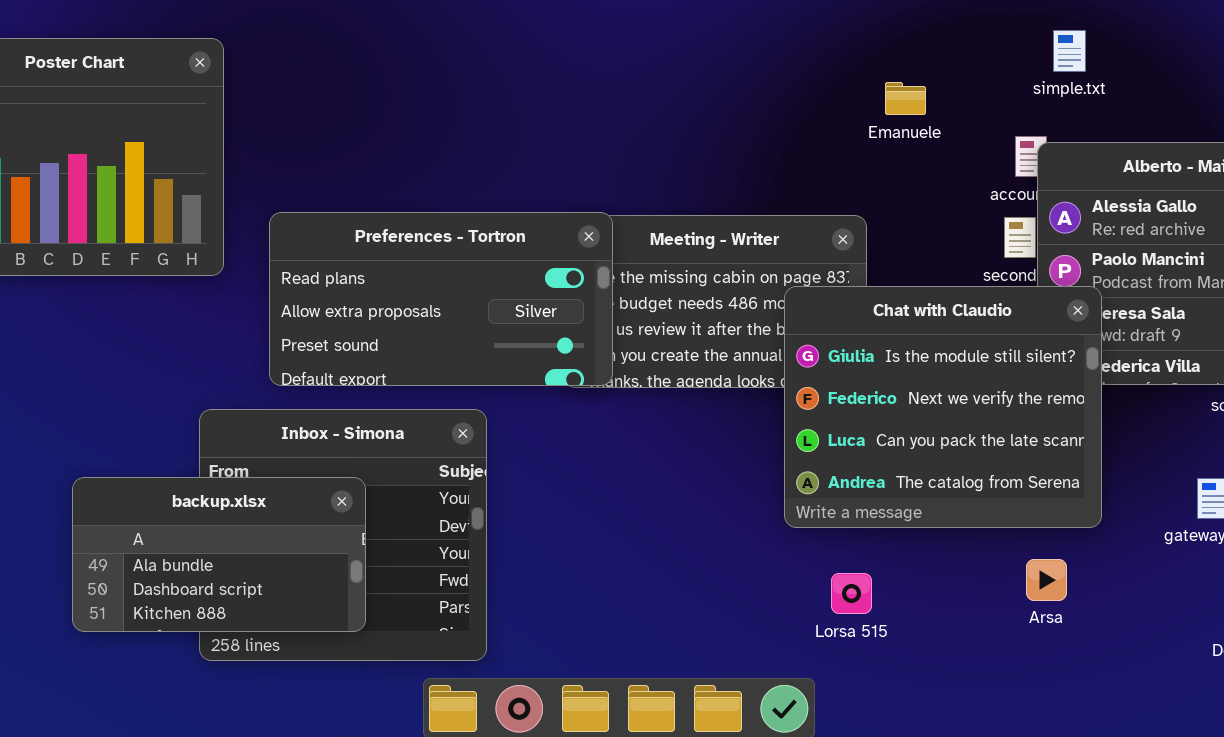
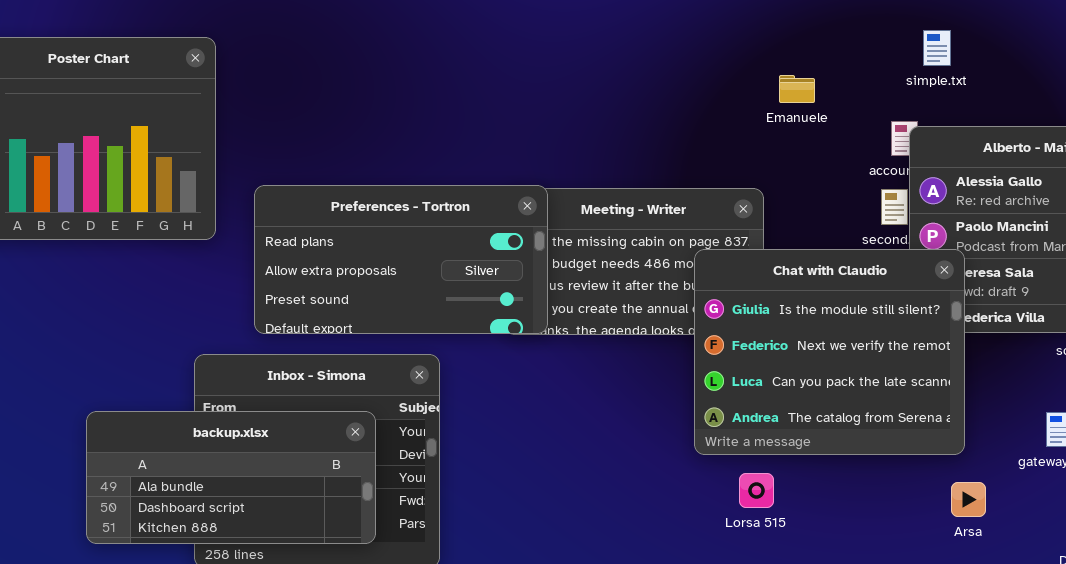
backup.xlsx: [72,477,366,632] -> [86,411,376,544], resized
Arsa: [1026,559,1067,601] -> [951,482,986,517], moved
Lorsa 515: [831,573,872,614] -> [739,473,774,508], moved

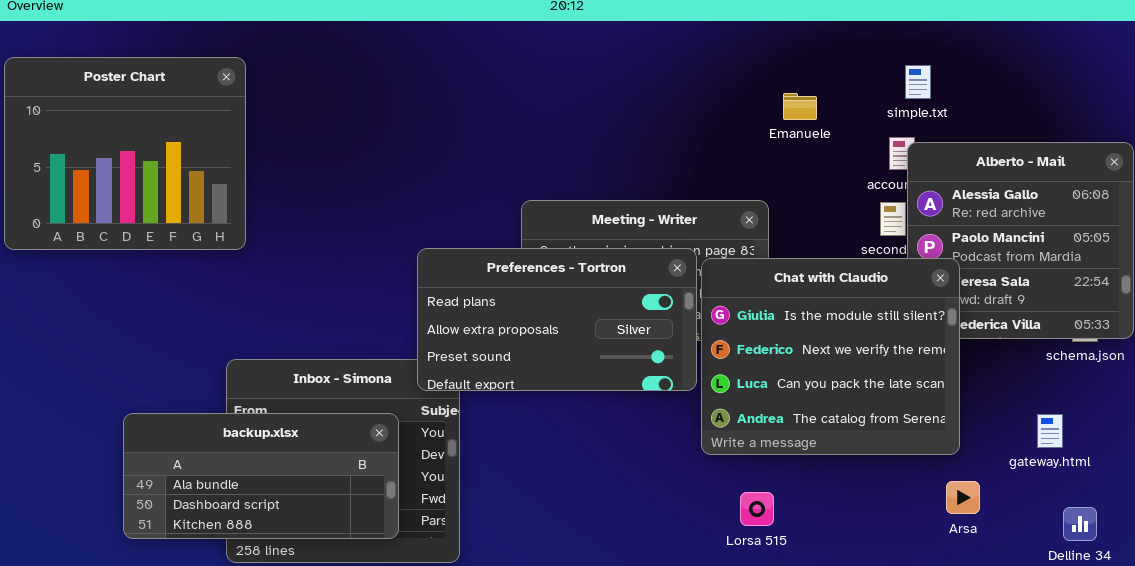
simple.txt: [923,30,951,66] -> [905,65,931,99], moved
Preferences - Tortron: [254,185,548,334] -> [417,248,697,391], moved
Lorsa 515: [739,473,774,508] -> [740,492,774,526], moved

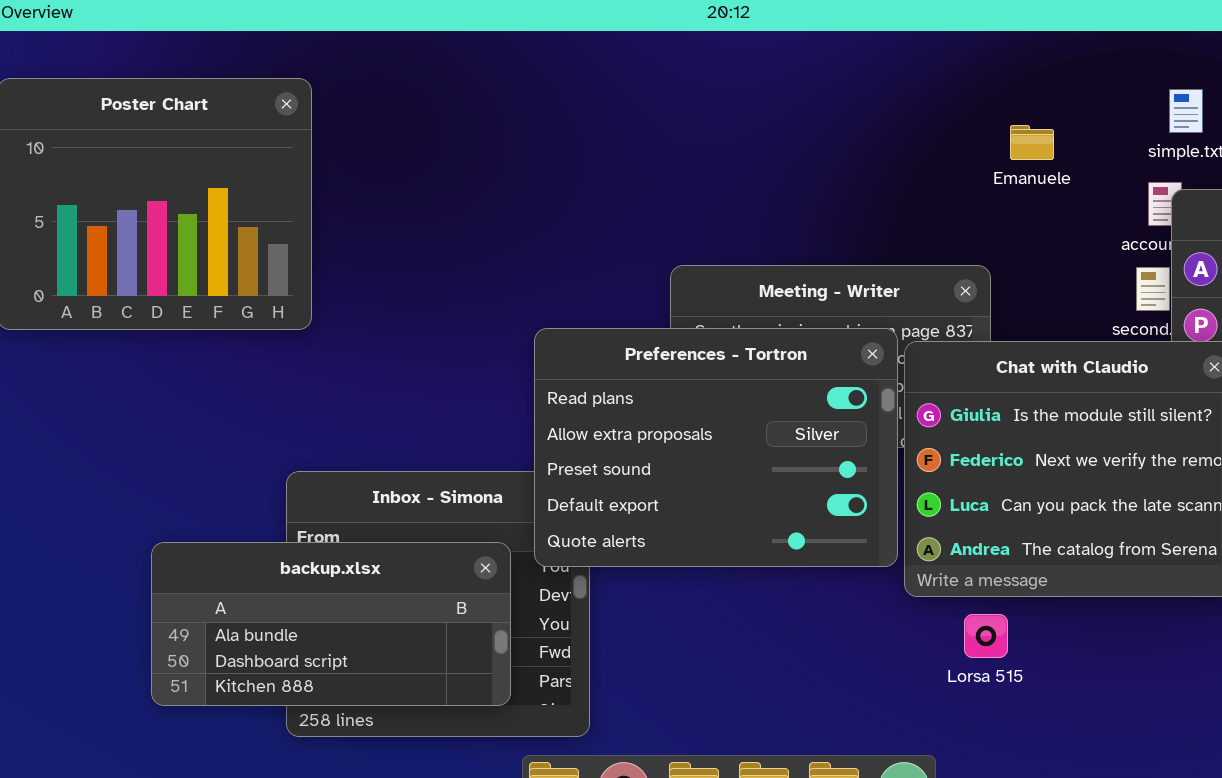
Preferences - Tortron: [417,248,697,391] -> [534,328,898,567], resized
Lorsa 515: [740,492,774,526] -> [964,614,1008,658], moved

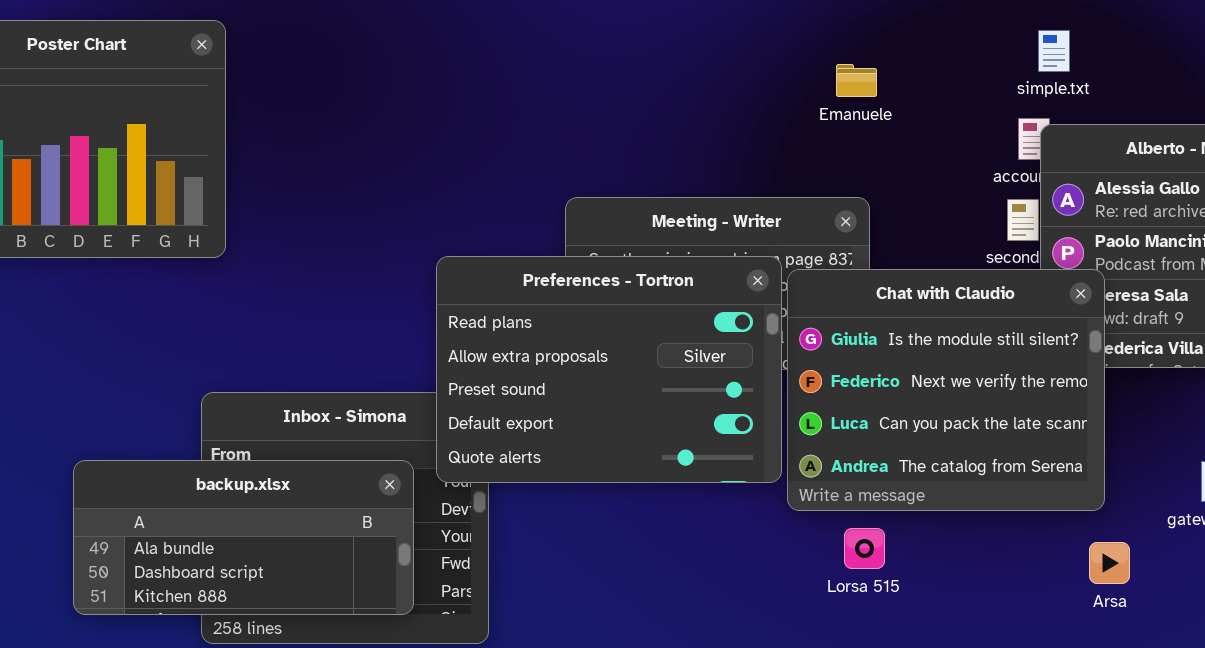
Emanuele: [1010,125,1054,160] -> [836,64,877,97], moved

